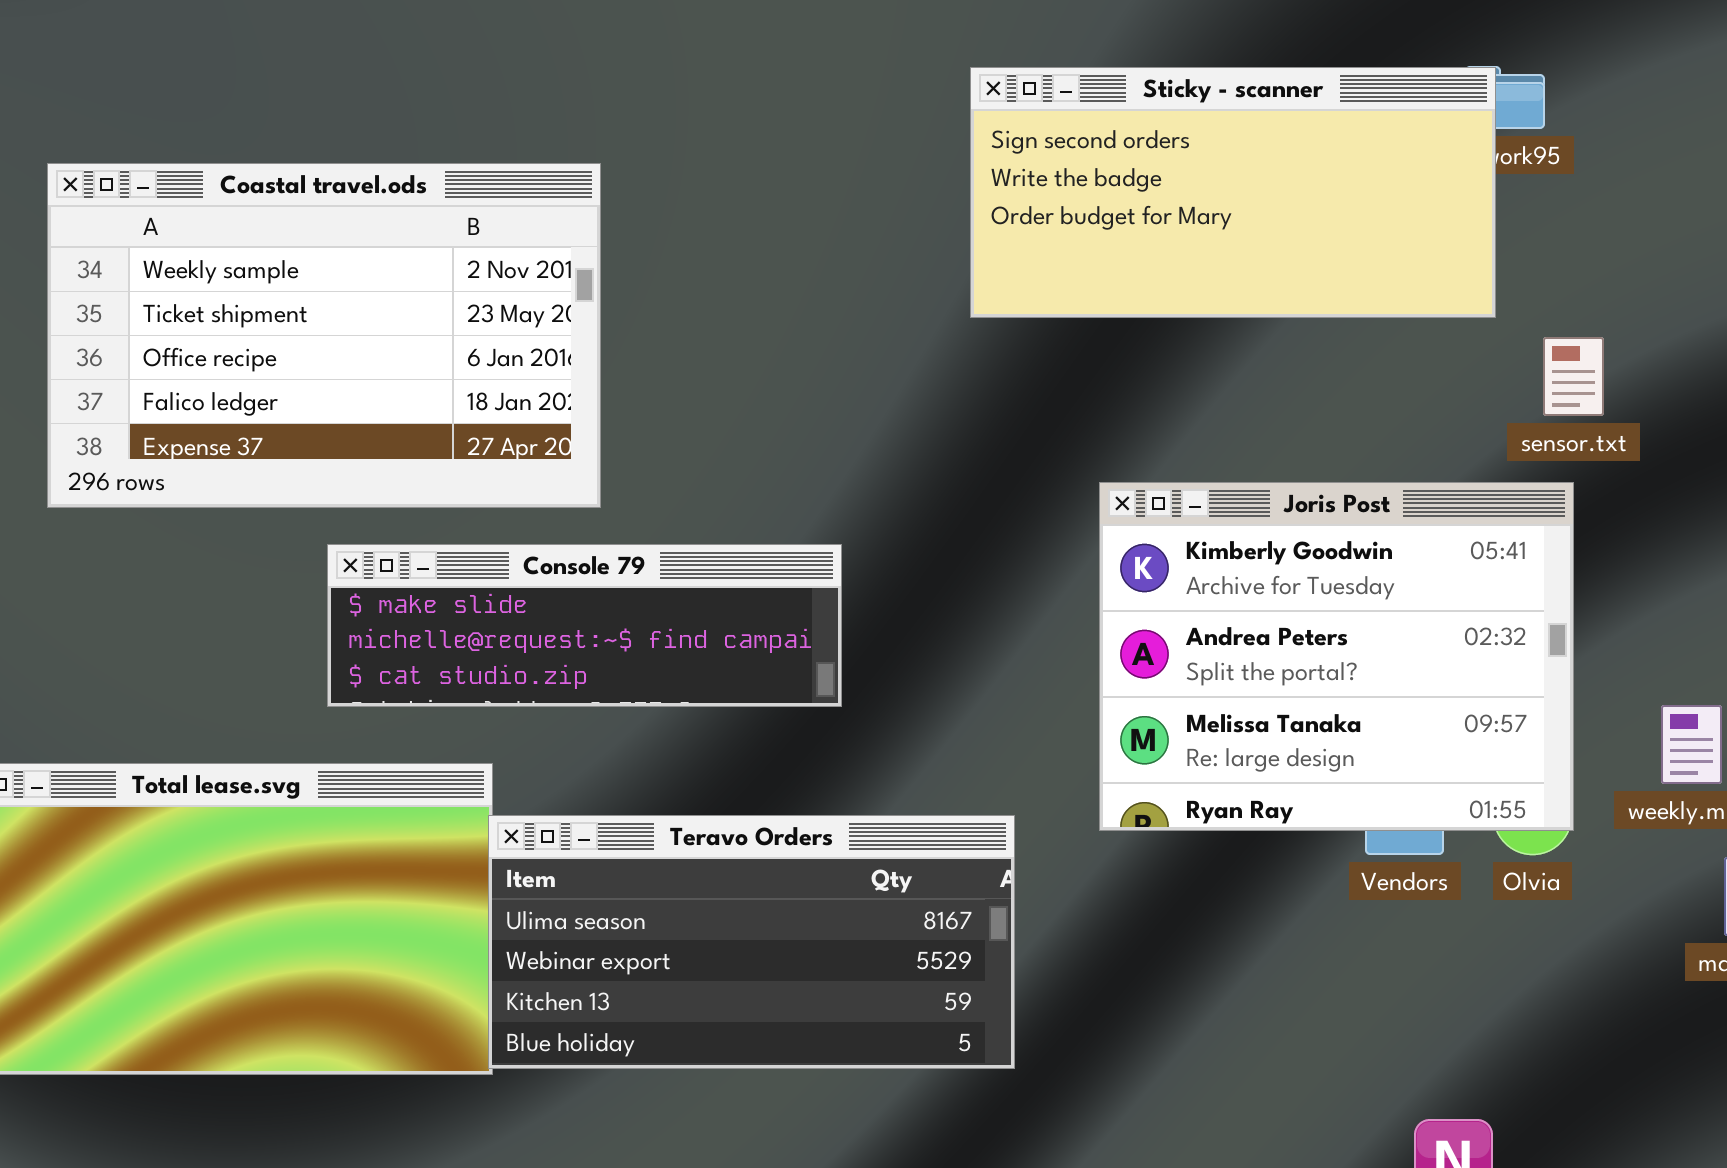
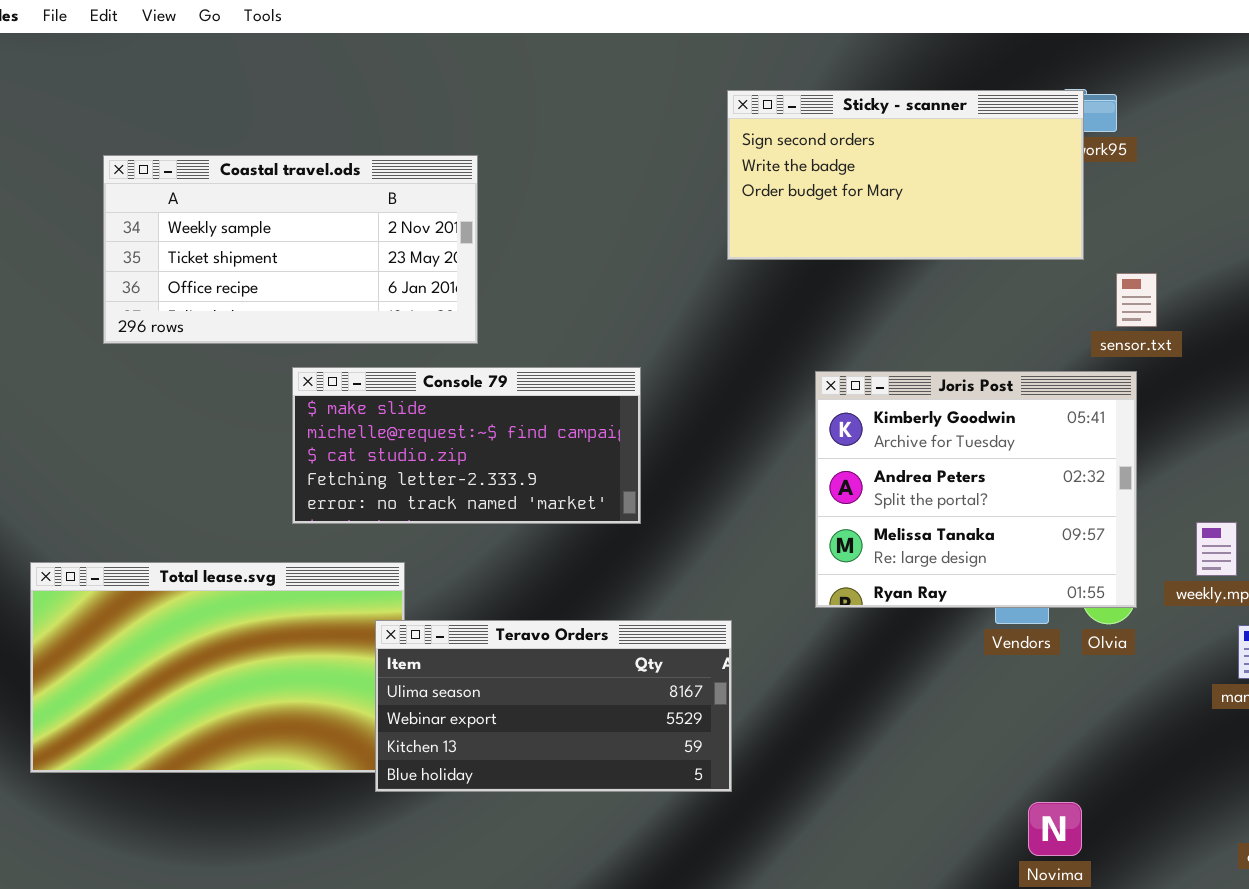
Coastal travel.ods: [47,163,601,508] -> [103,155,478,344], resized
Console 79: [327,544,842,707] -> [292,367,641,524], resized
Teravo Orders: [488,815,1015,1069] -> [375,620,732,792], moved

